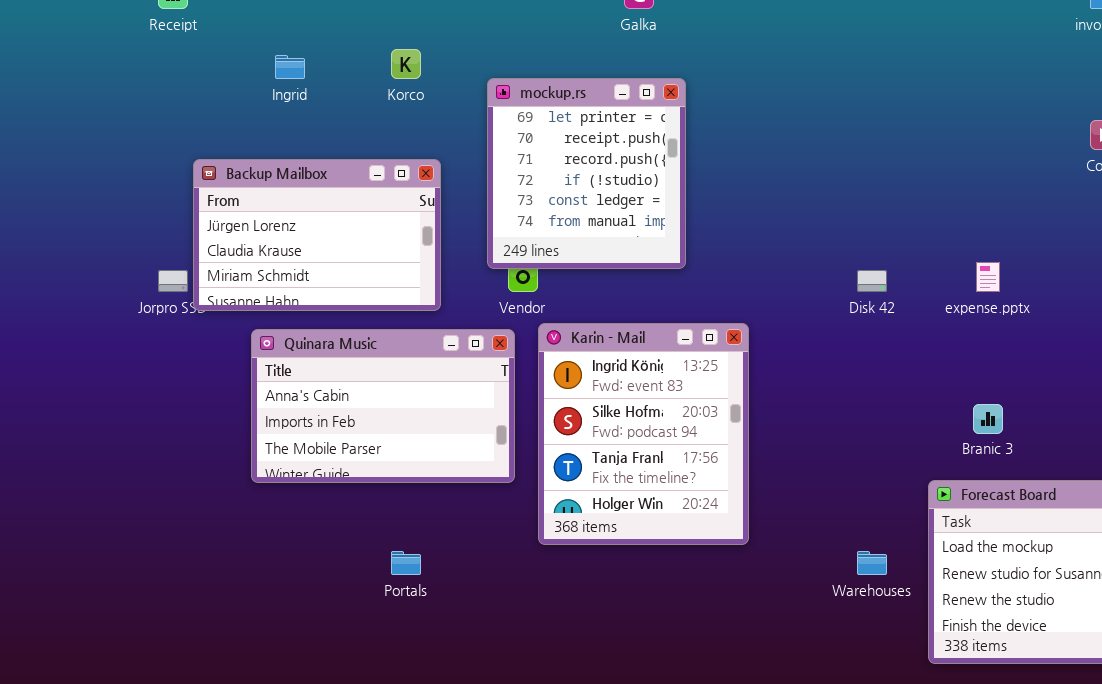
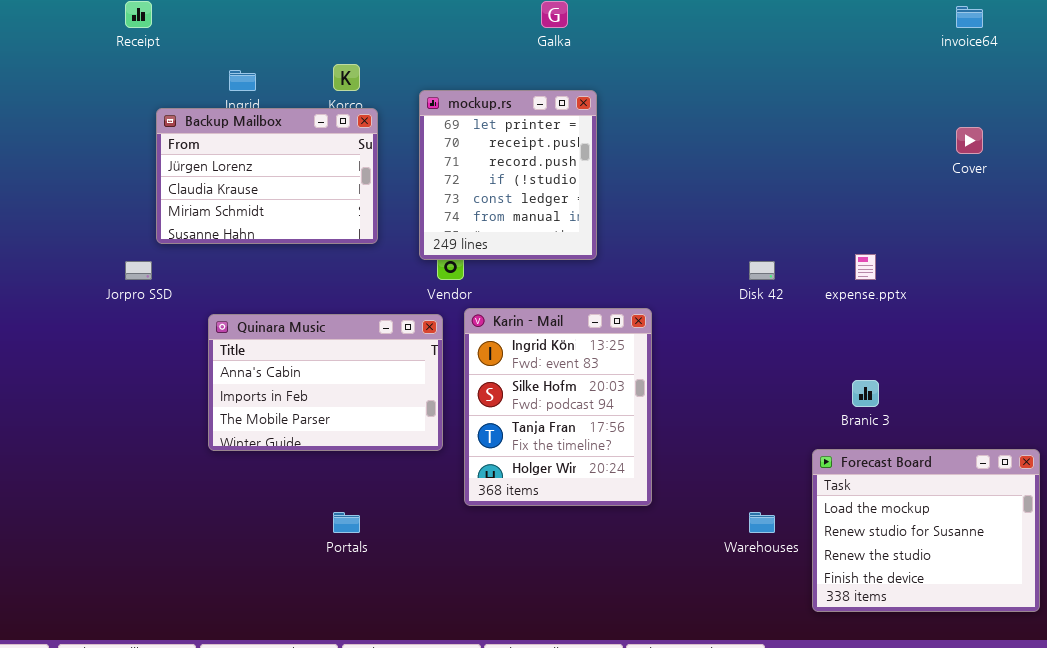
Backup Mailbox: [193,159,441,311] -> [156,108,378,244], moved

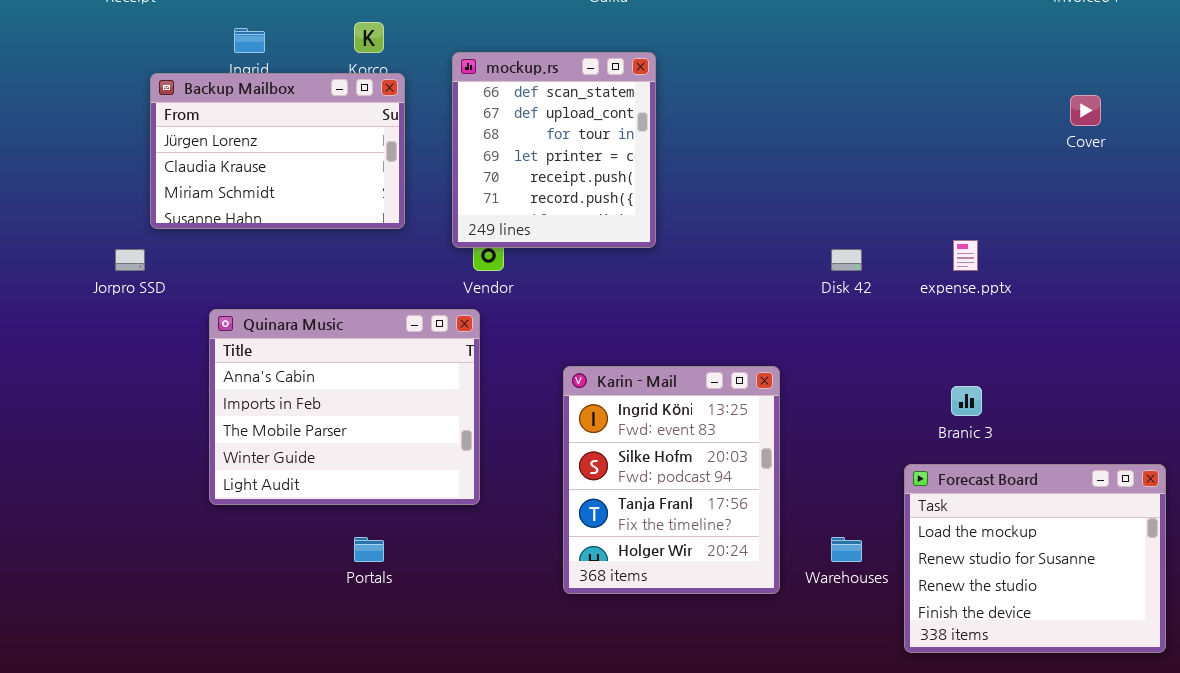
mockup.rs: [419,90,597,260] -> [452,52,656,248], scrolled up 3 rows
Karin - Mail: [464,308,652,506] -> [563,366,780,594], moved
Quinara Music: [208,314,443,451] -> [209,309,480,505], resized

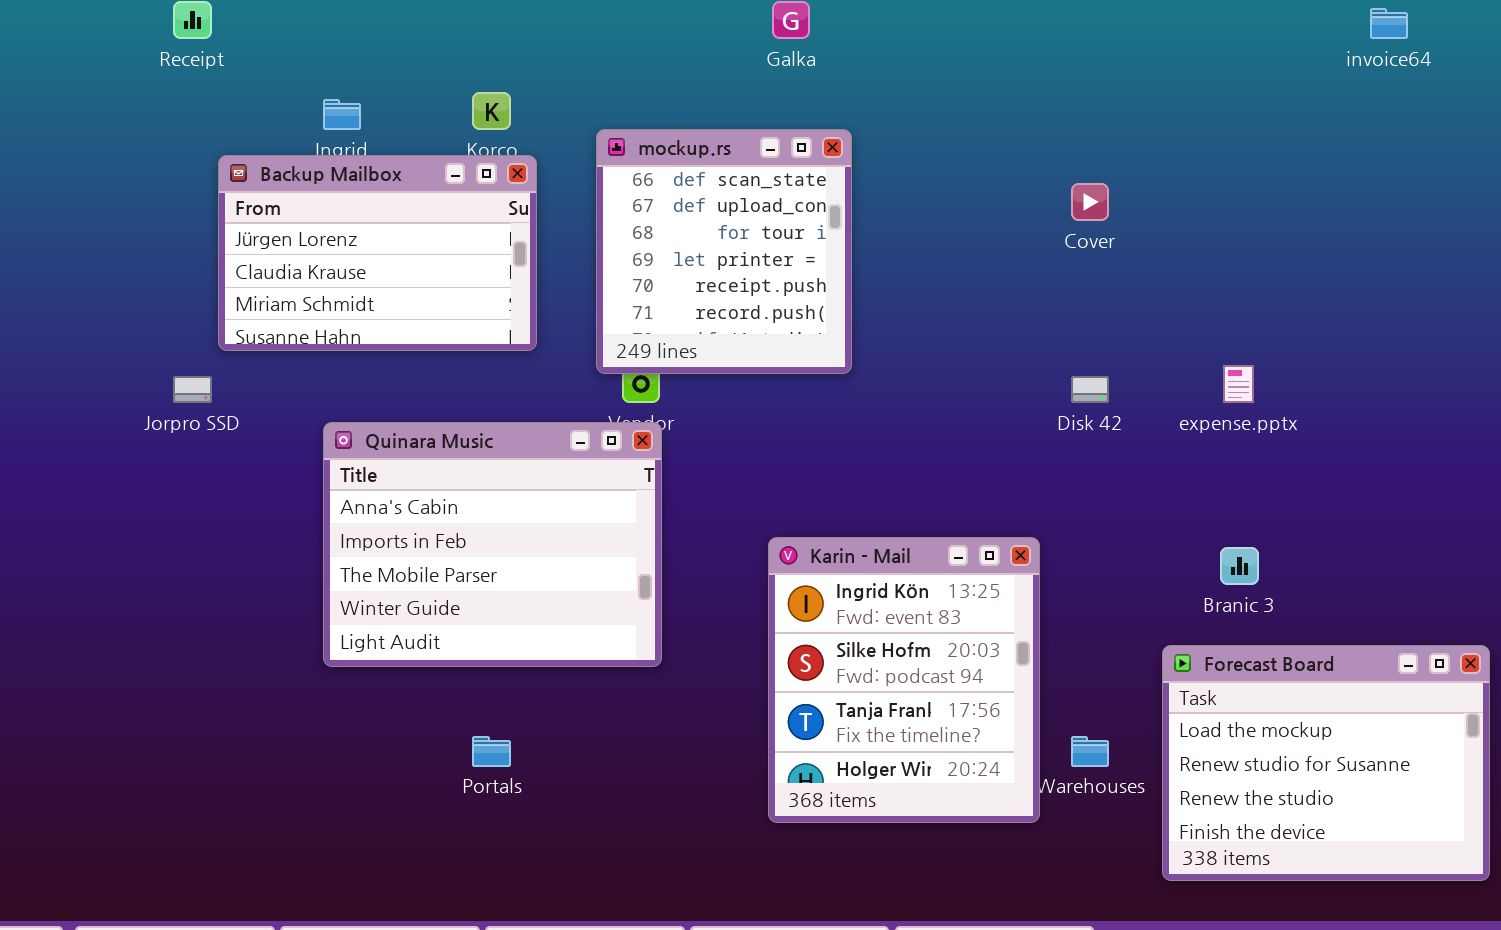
Cover: [1070,95,1101,126] -> [1071,183,1109,221], moved
Quinara Music: [209,309,480,505] -> [323,422,662,667], moved
Karin - Mail: [563,366,780,594] -> [768,537,1040,823], moved

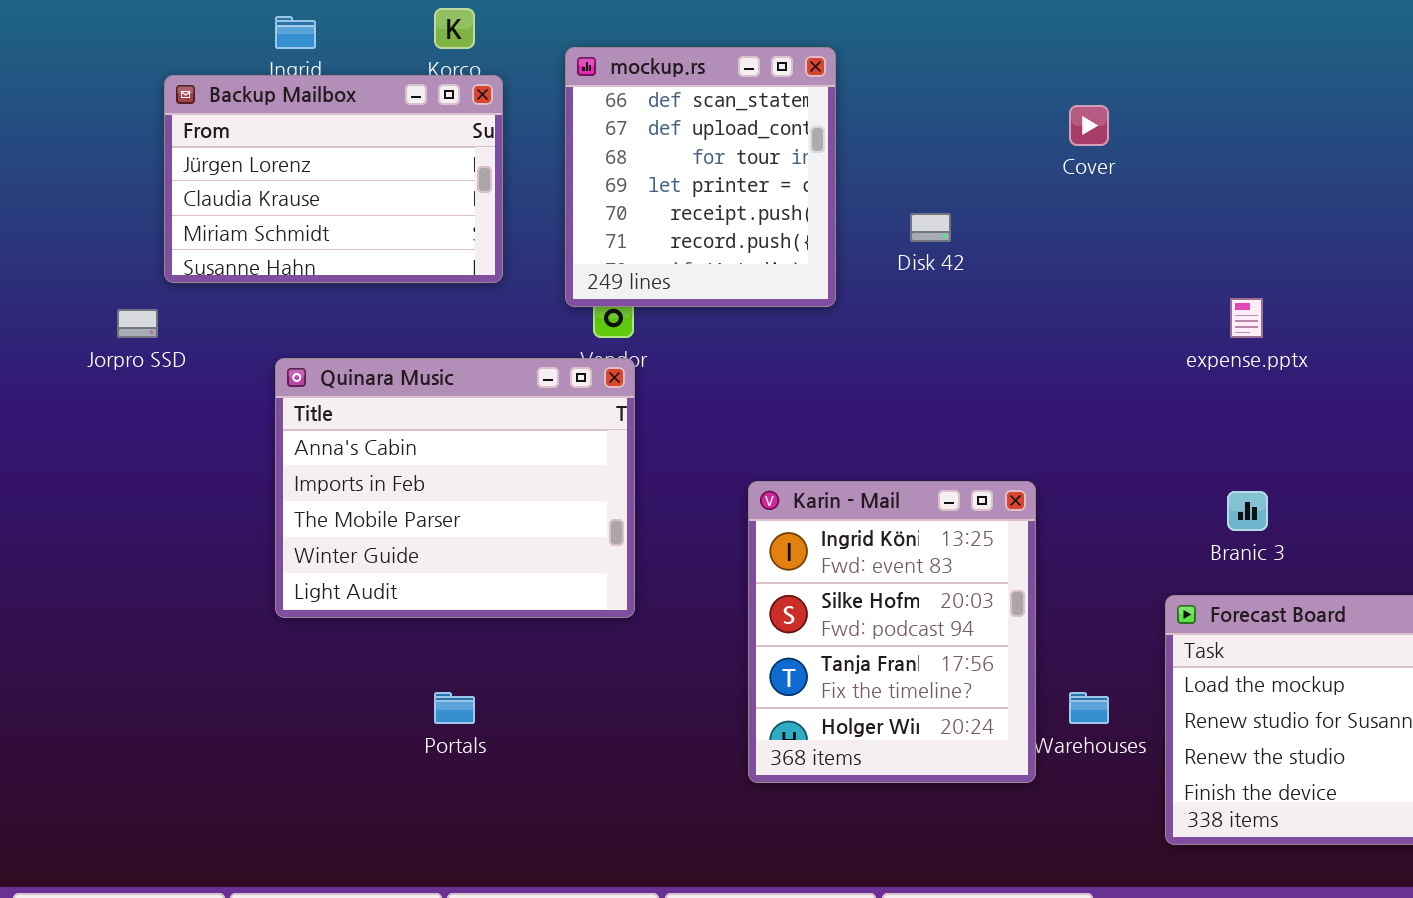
Disk 42: [1071,376,1109,403] -> [910,213,951,242], moved

